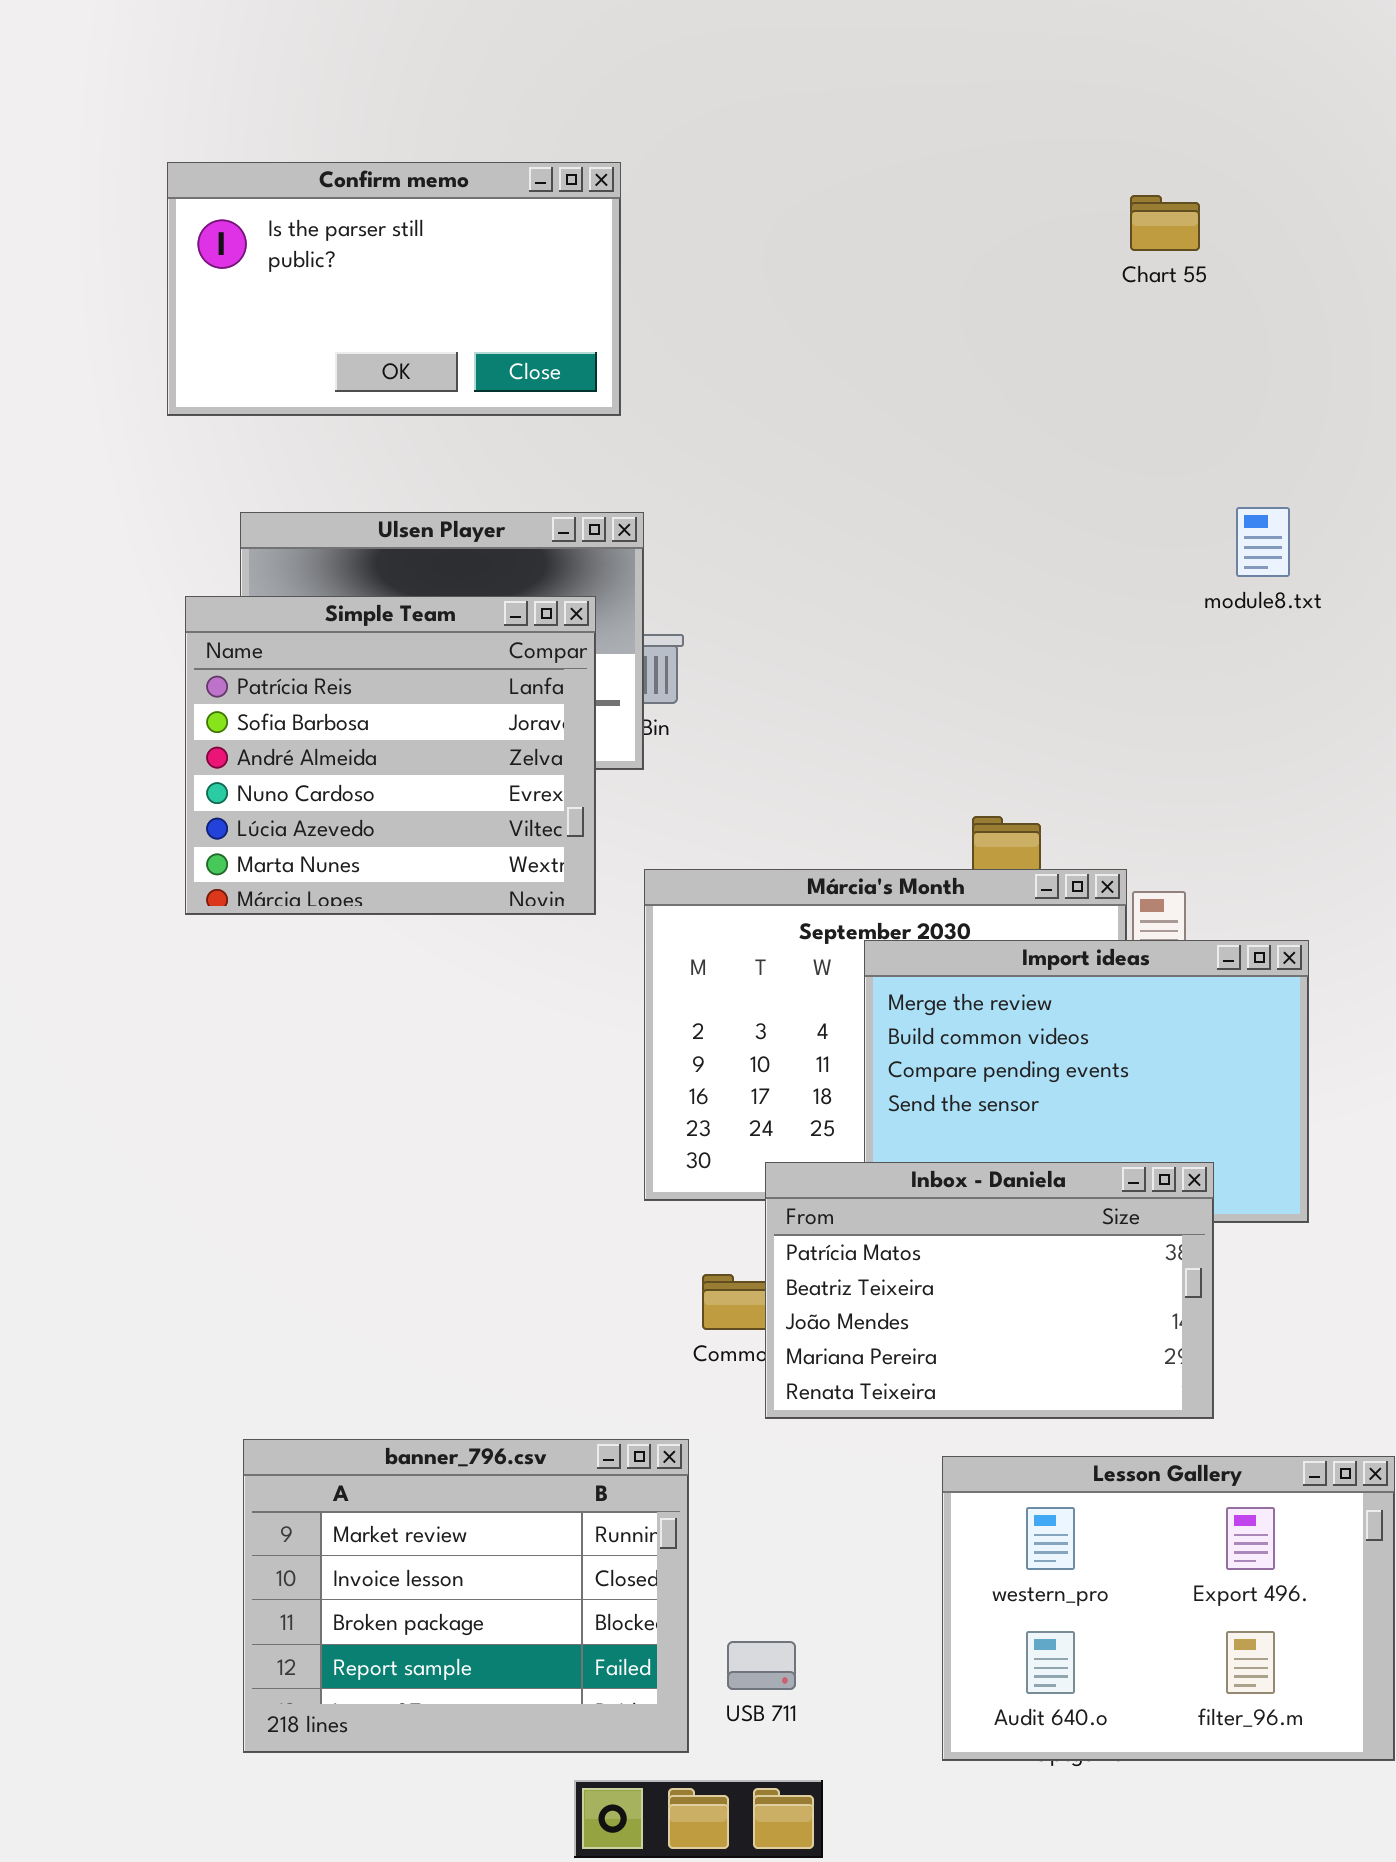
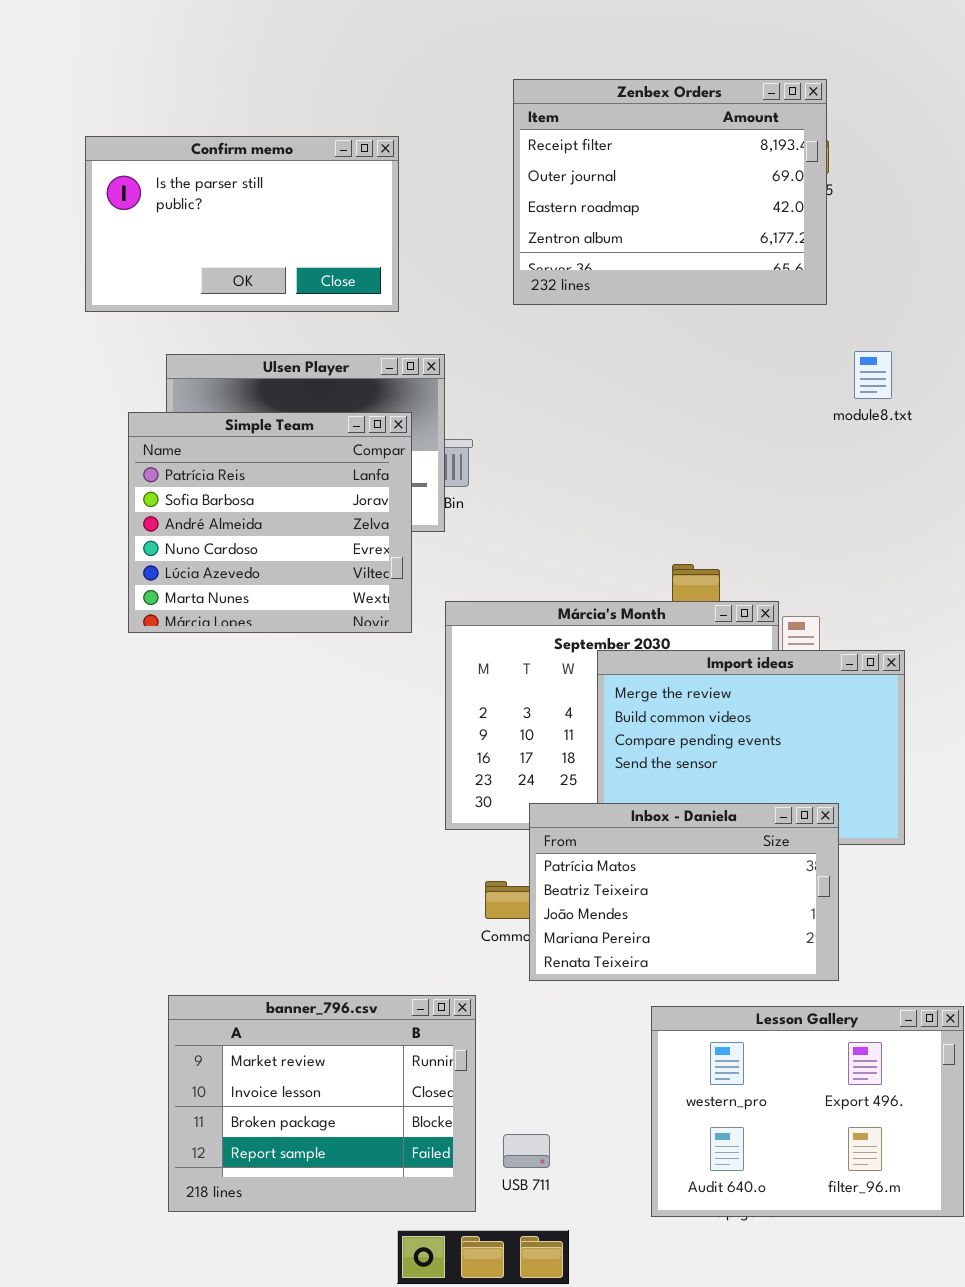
Zenbex Orders: none -> [513,79,827,305], opened
Confirm memo: [167,162,621,416] -> [85,136,399,312], moved

